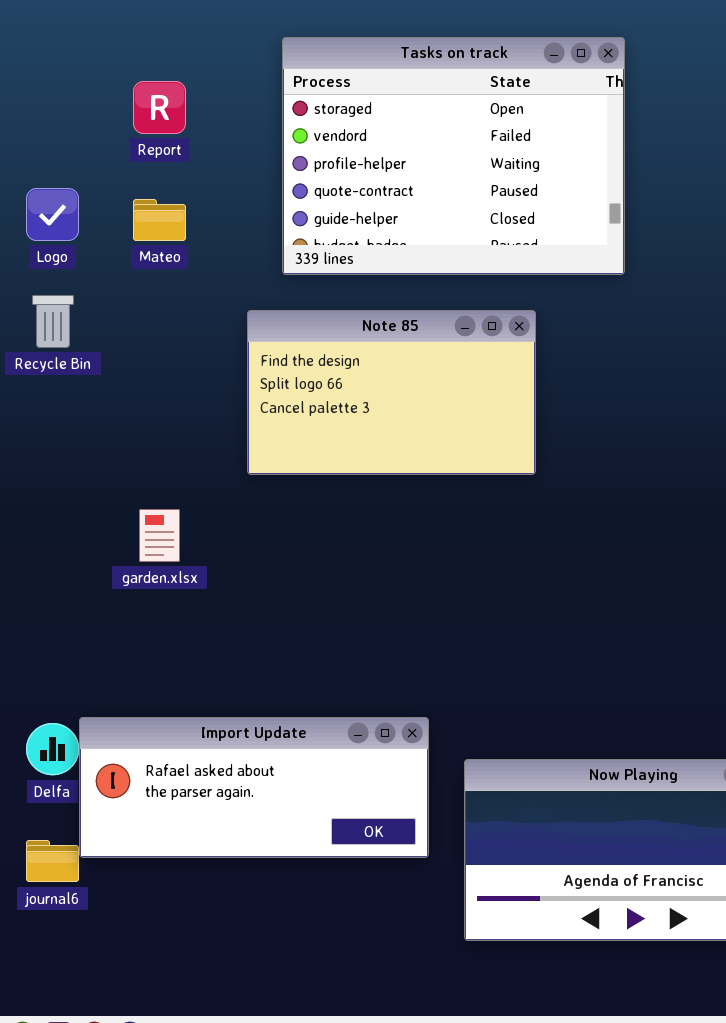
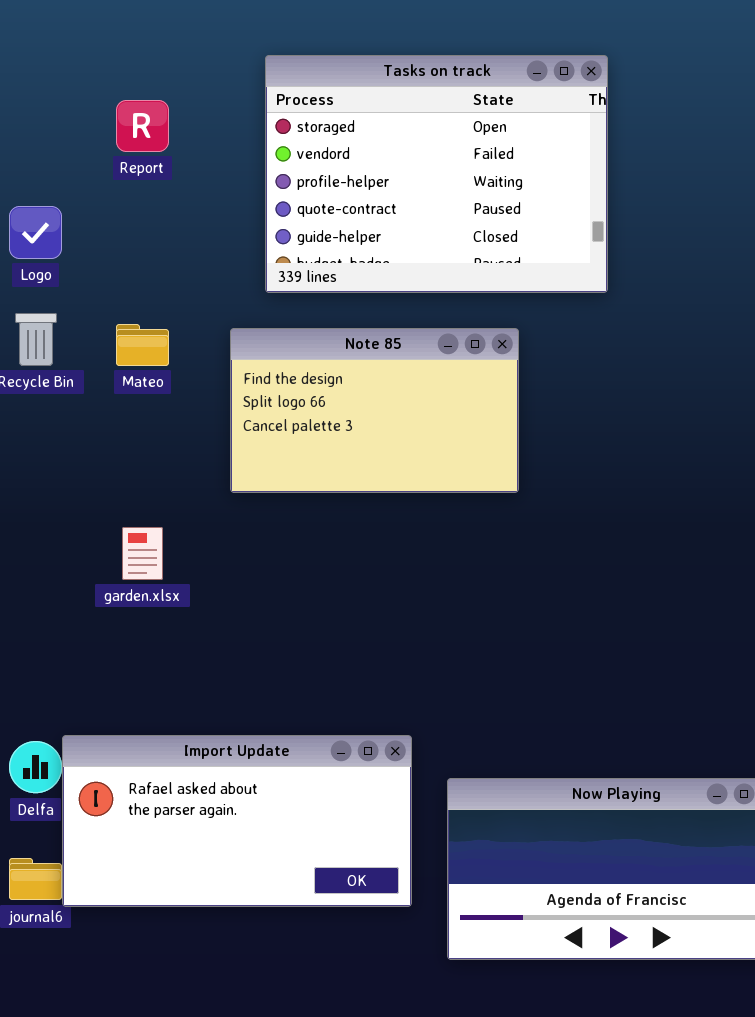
Mateo: [133,199,186,241] -> [116,324,169,366], moved
Import Update: [79,717,429,858] -> [62,735,412,907], resized

